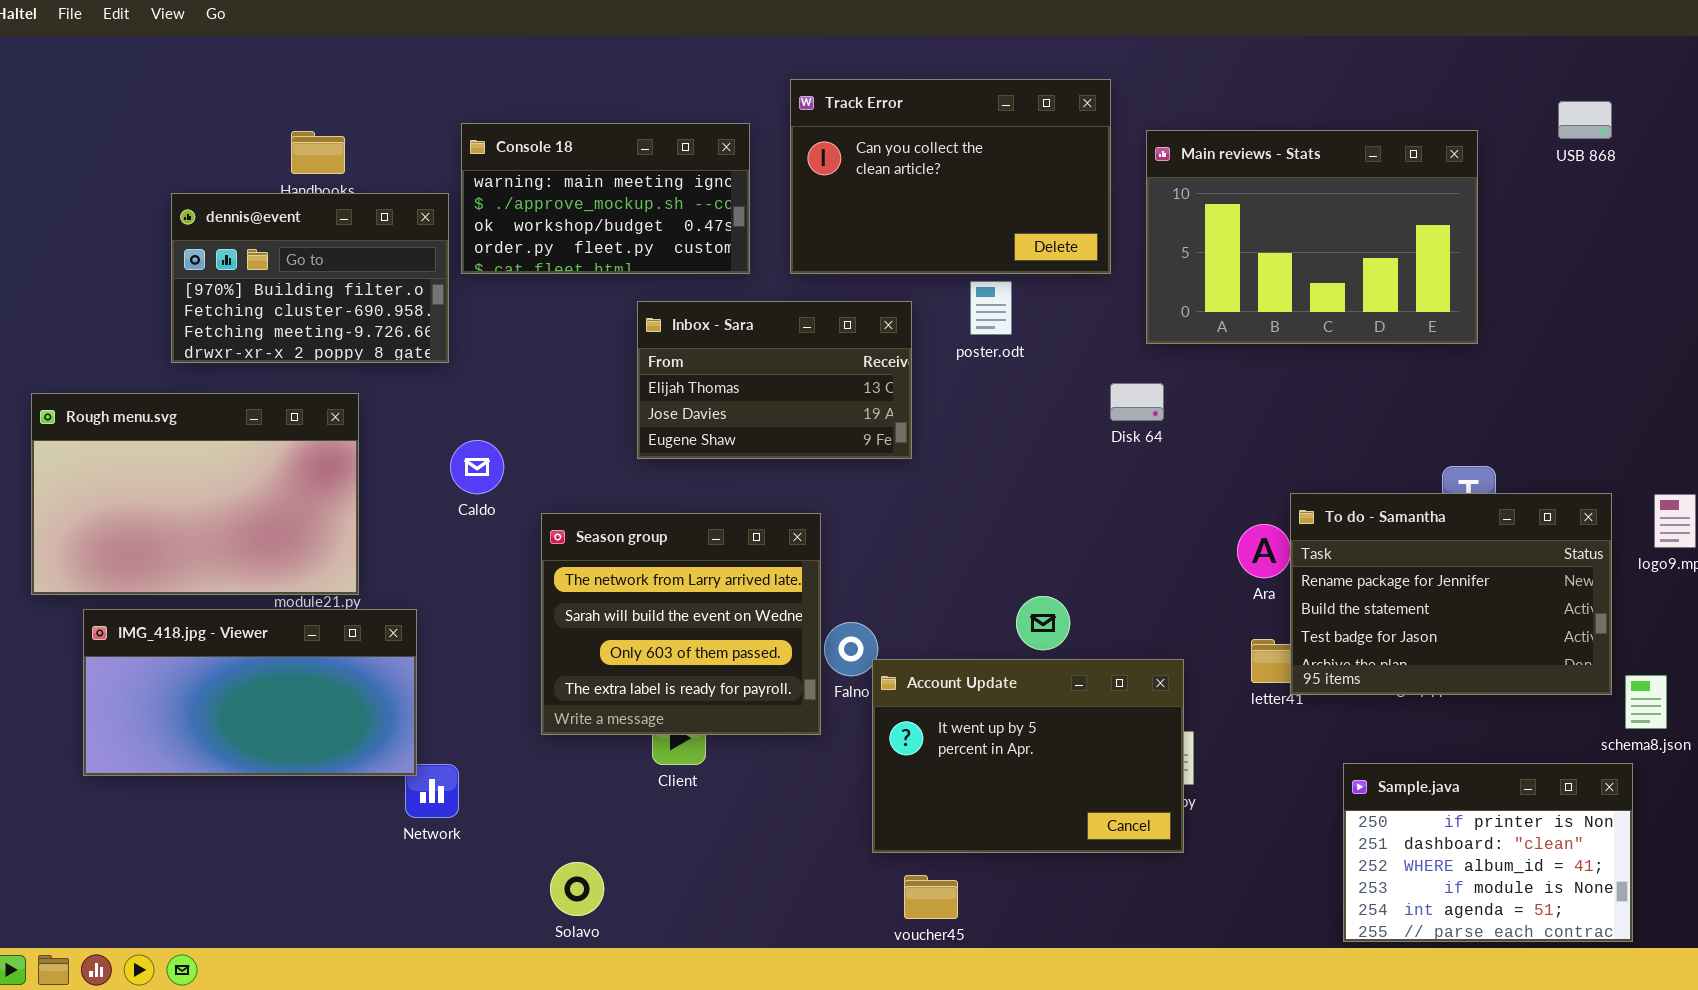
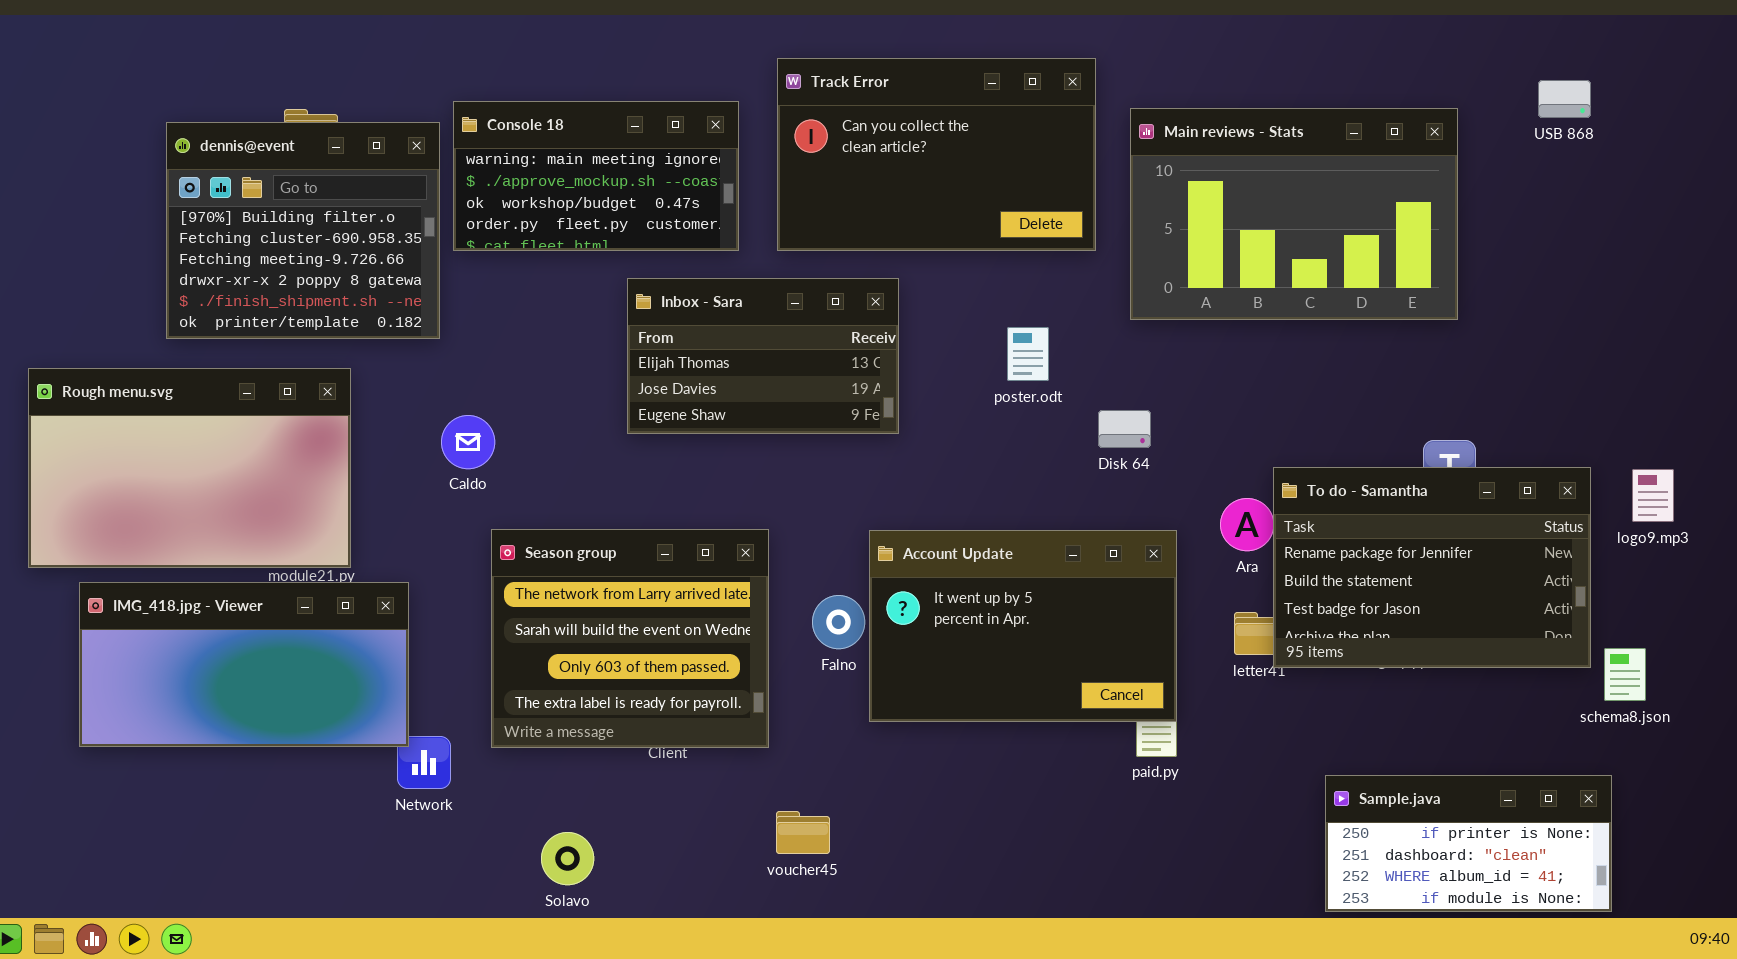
dennis@event: [171,193,449,363] -> [166,122,440,339], resized
poster.odt: [970,281,1012,335] -> [1007,327,1049,381], moved
Disk 64: [1110,383,1164,421] -> [1098,410,1151,448], moved
Season group: [541,513,821,735] -> [491,529,769,748], moved
Account Update: [872,659,1184,853] -> [869,530,1177,722], moved
Sample.java: [1343,763,1633,942] -> [1325,775,1612,912], resized
voucher45: [904,875,958,919] -> [776,811,830,854], moved

